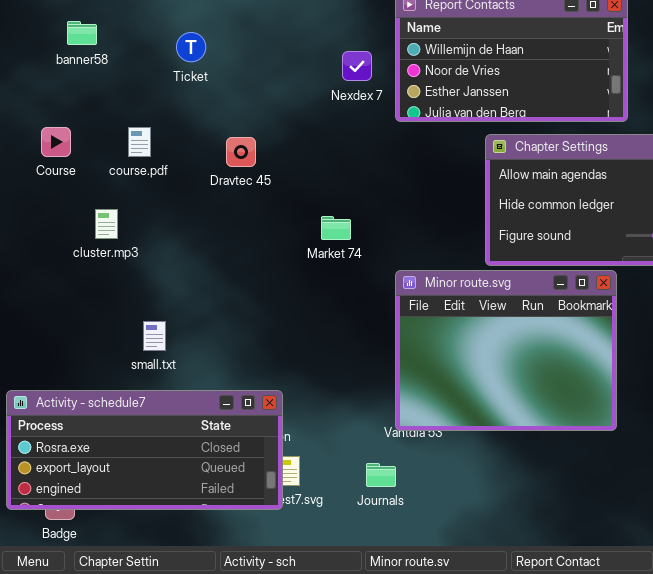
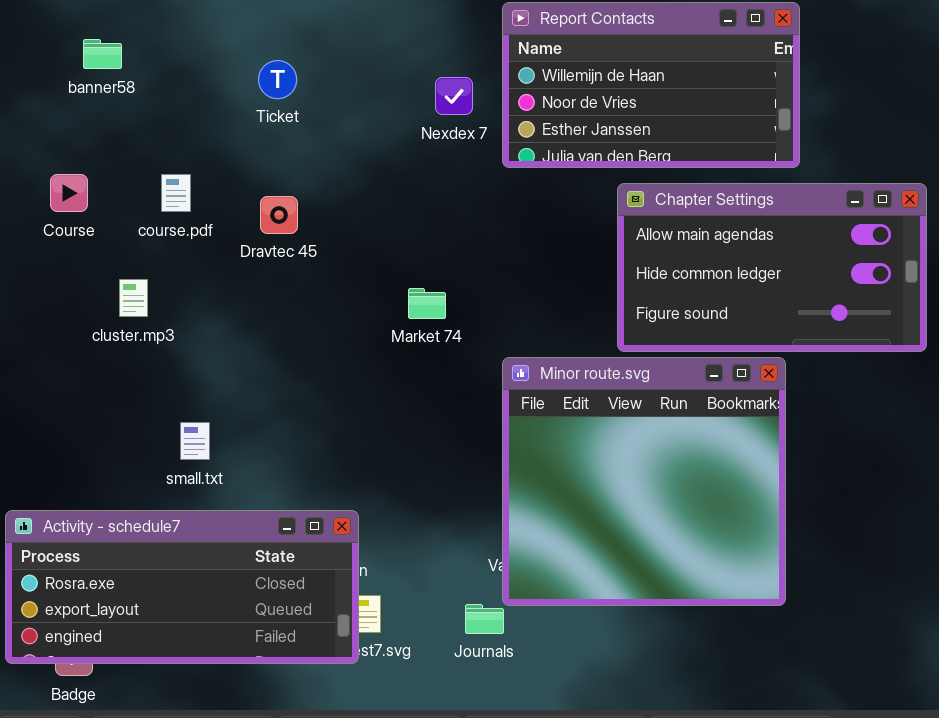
Ticket: [176,32,206,62] -> [258,60,297,99], moved
Dravtec 45: [226,137,256,167] -> [260,196,298,234], moved
Minor route.svg: [395,270,617,431] -> [502,357,786,606], resized

